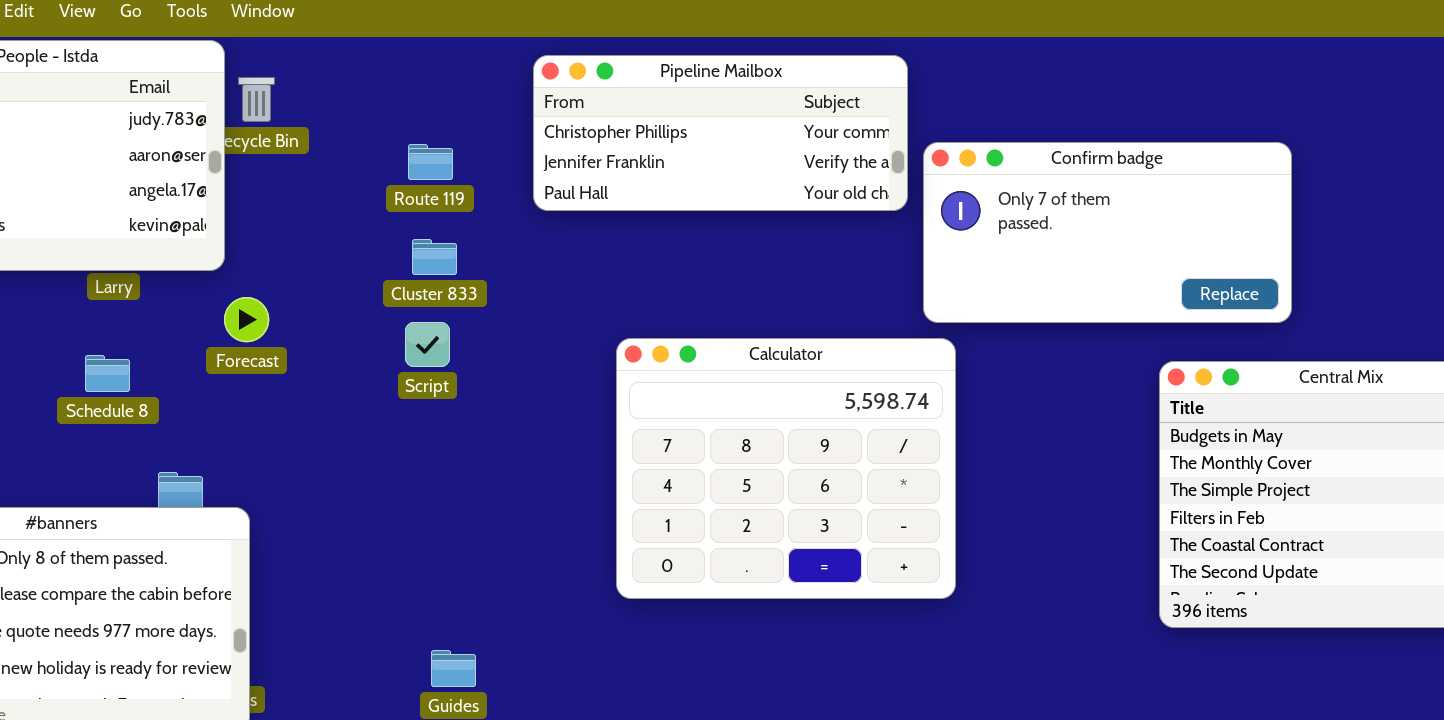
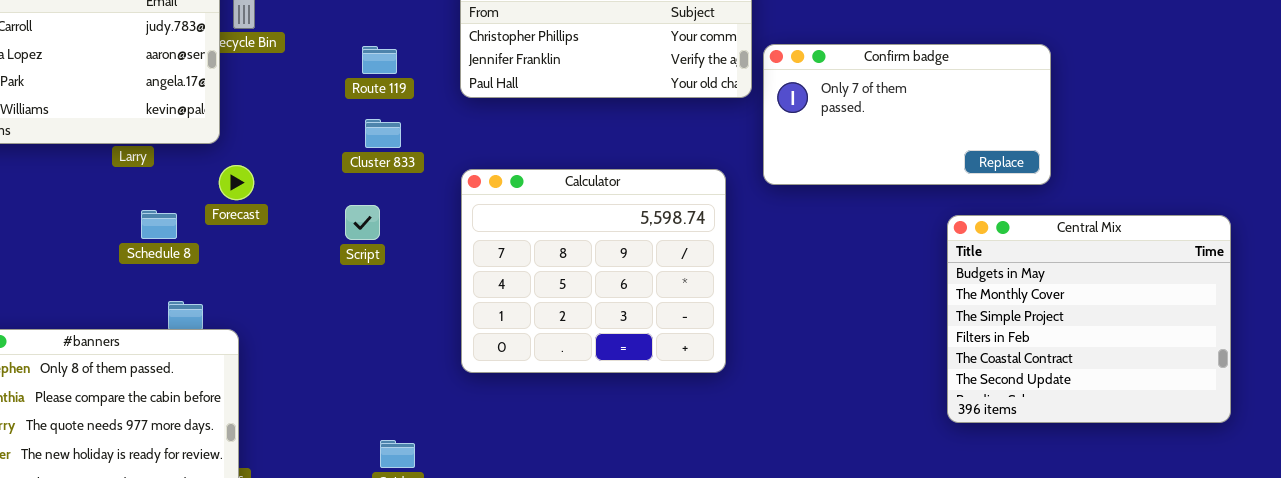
Script: [405,322,450,367] -> [345,205,380,240], moved
Calculator: [616,338,956,599] -> [461,169,726,373], moved
Schedule 8: [85,355,130,392] -> [141,210,177,239], moved

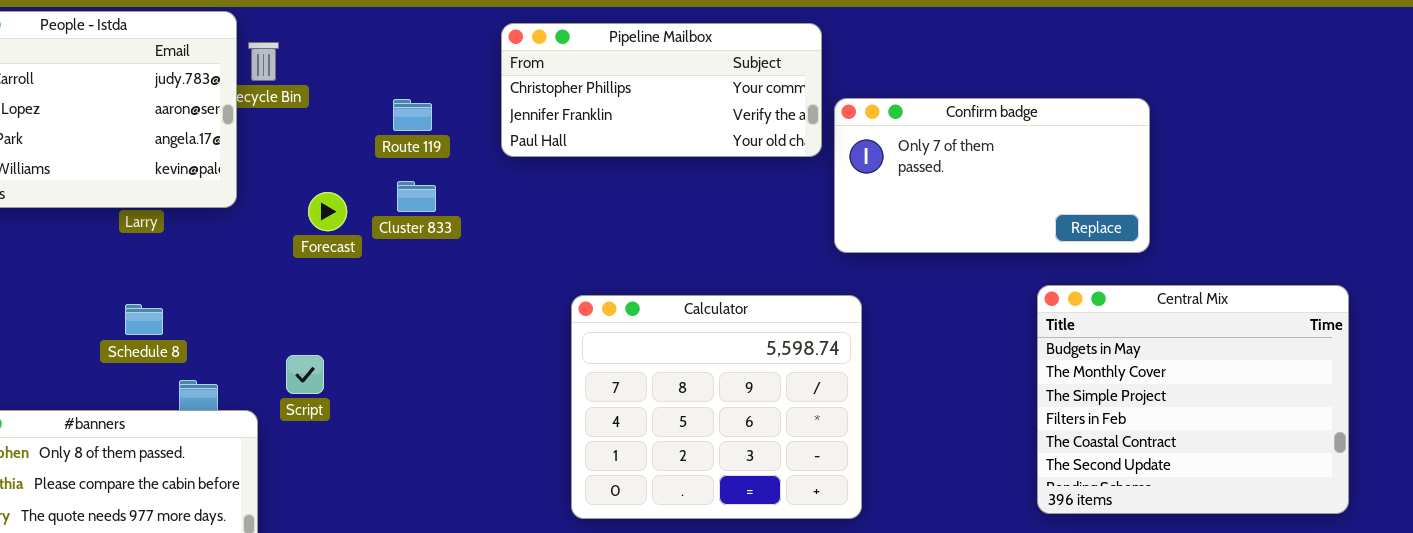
Forecast: [219,165,254,200] -> [308,192,347,231], moved
Calculator: [461,169,726,373] -> [571,295,862,519], moved
Script: [345,205,380,240] -> [286,355,324,394], moved
Schedule 8: [141,210,177,239] -> [125,304,163,335], moved

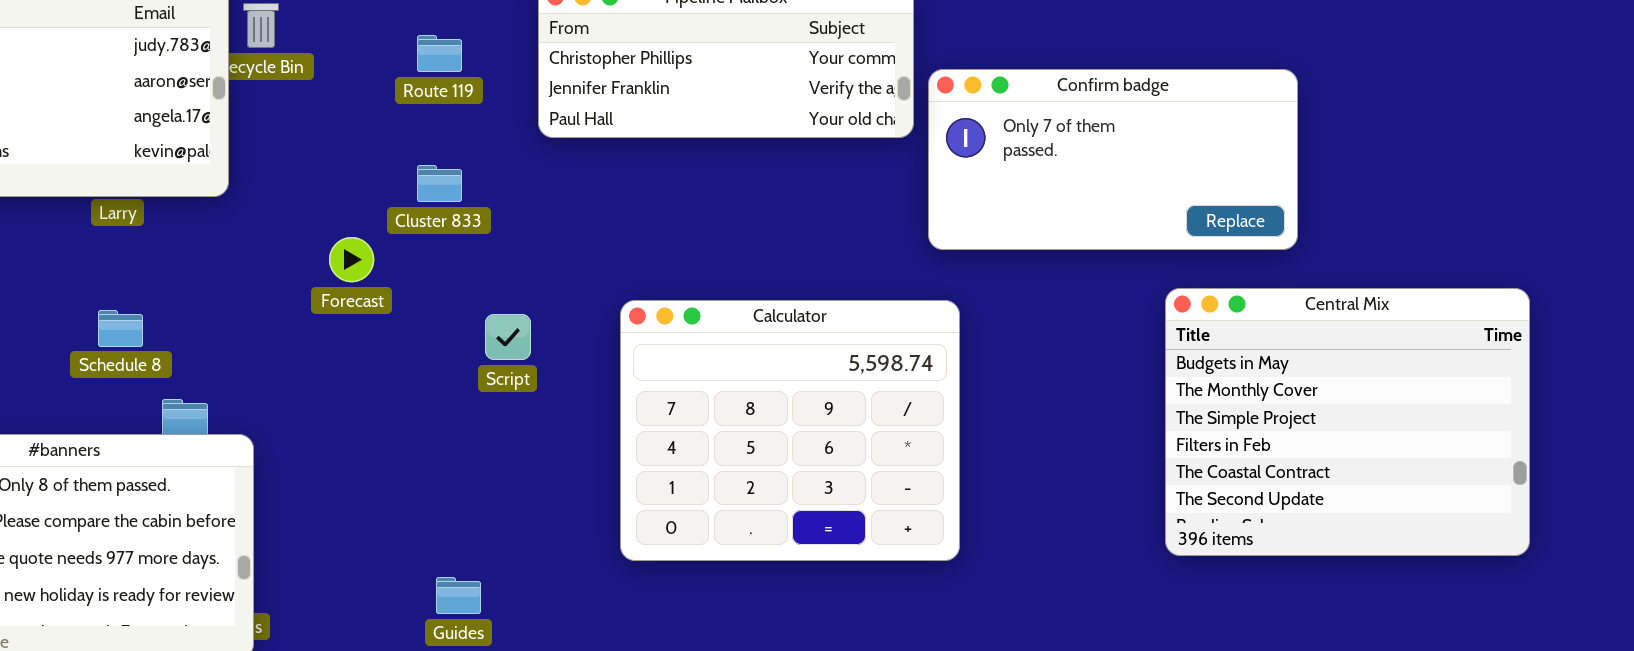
Route 119: [393,99,432,131] -> [417,35,462,72], moved
Forecast: [308,192,347,231] -> [329,237,374,282], moved
Script: [286,355,324,394] -> [485,314,531,360], moved

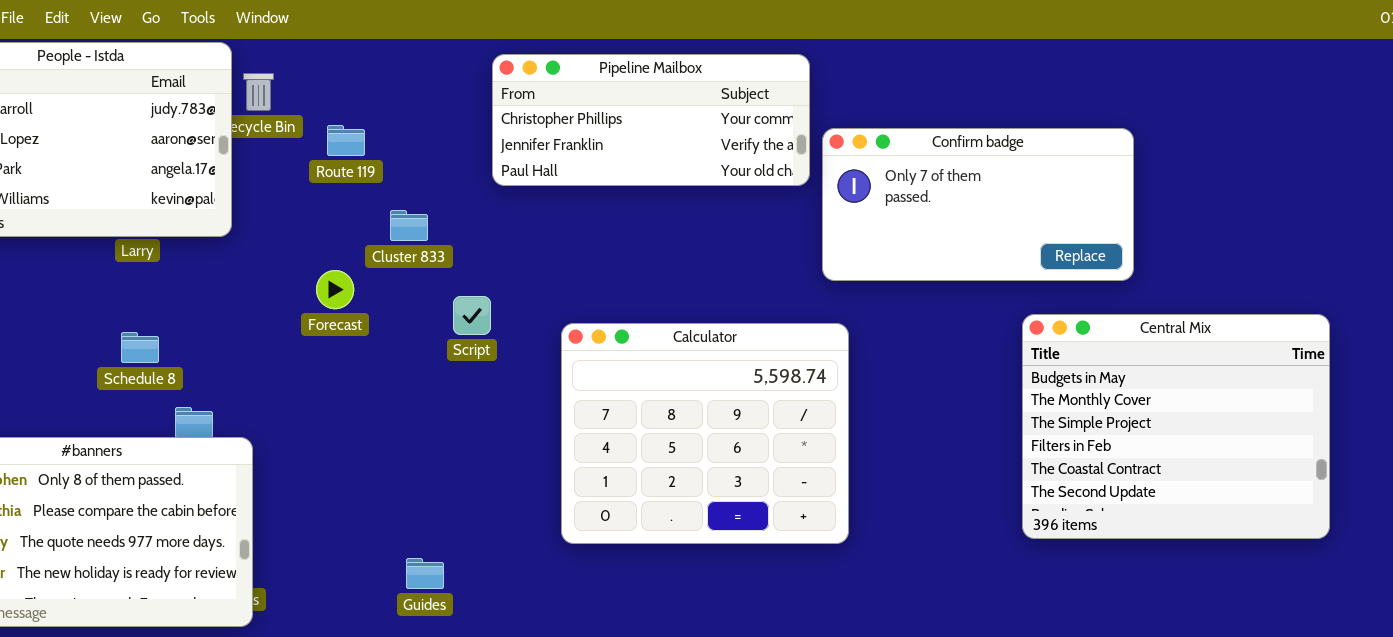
Route 119: [417,35,462,72] -> [327,125,365,156], moved
Script: [485,314,531,360] -> [453,296,491,335], moved

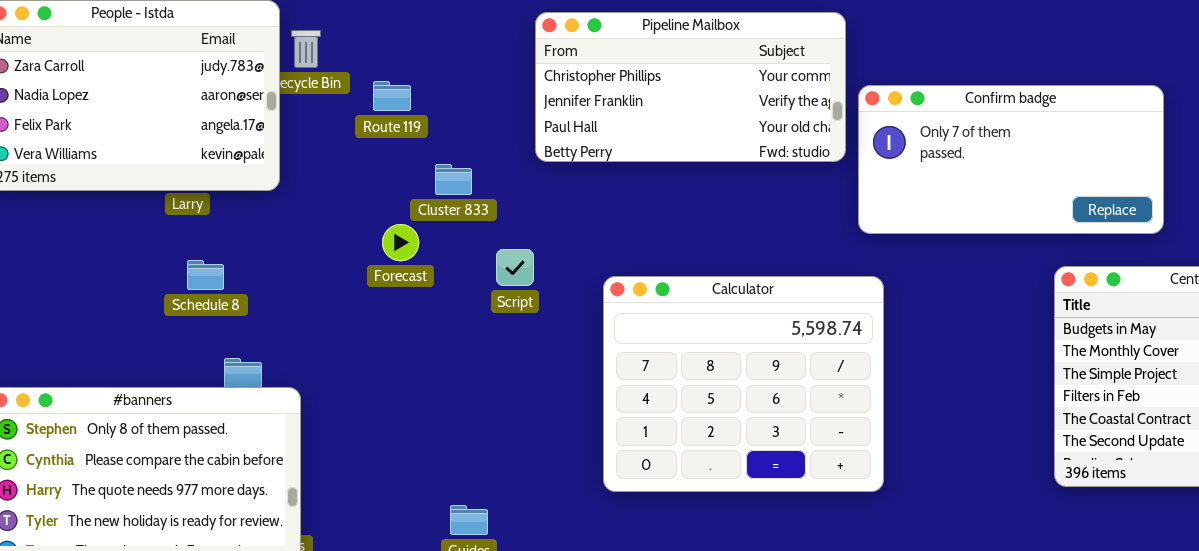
Pipeline Mailbox: [492,54,810,186] -> [535,12,846,162], resized
Forecast: [316,270,354,309] -> [382,224,419,261], moved
Schedule 8: [121,332,159,363] -> [187,260,224,290], moved

